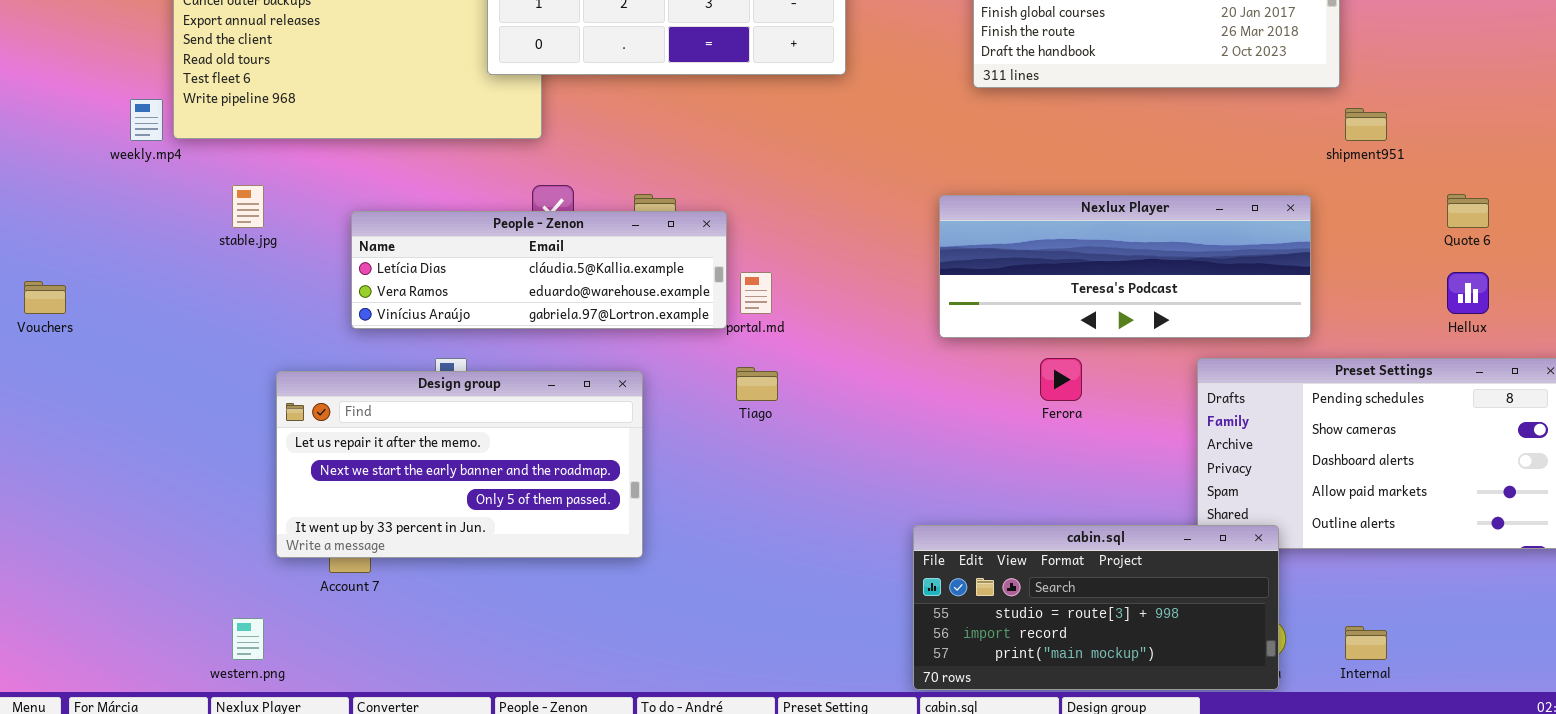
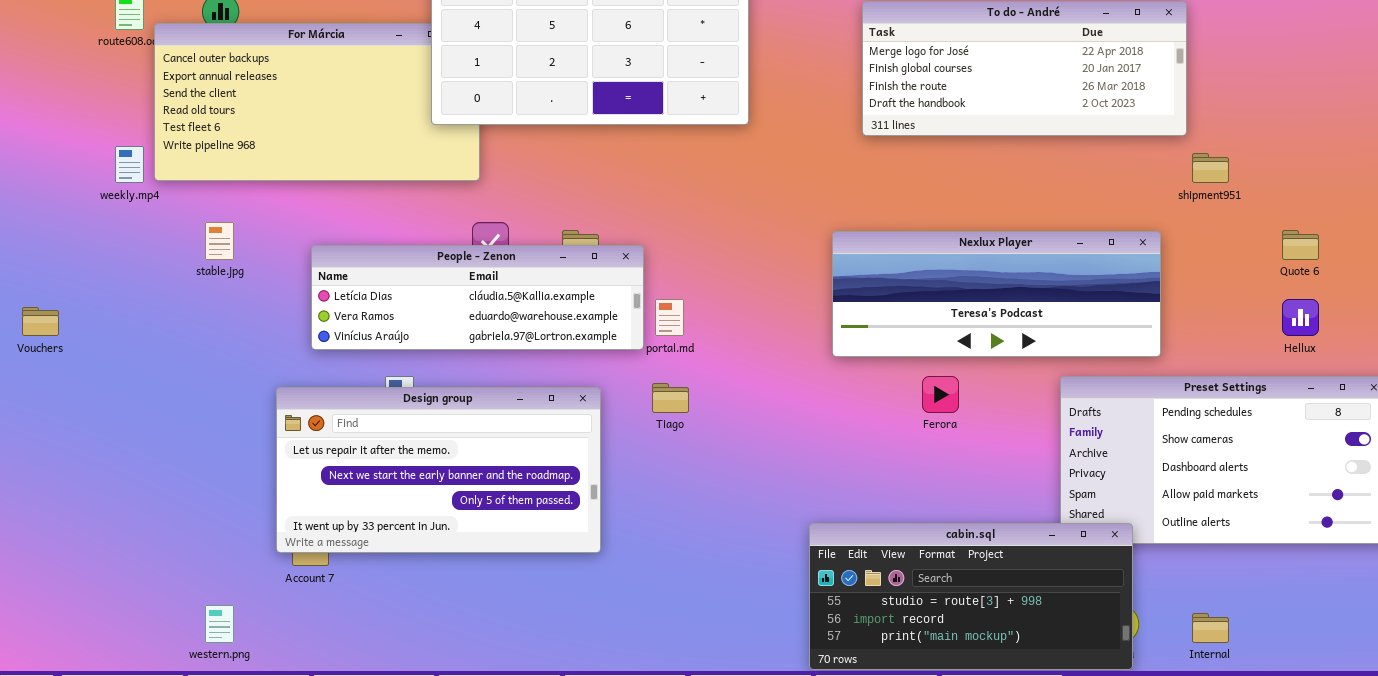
Design group: [276,371,643,558] -> [276,387,601,553], moved

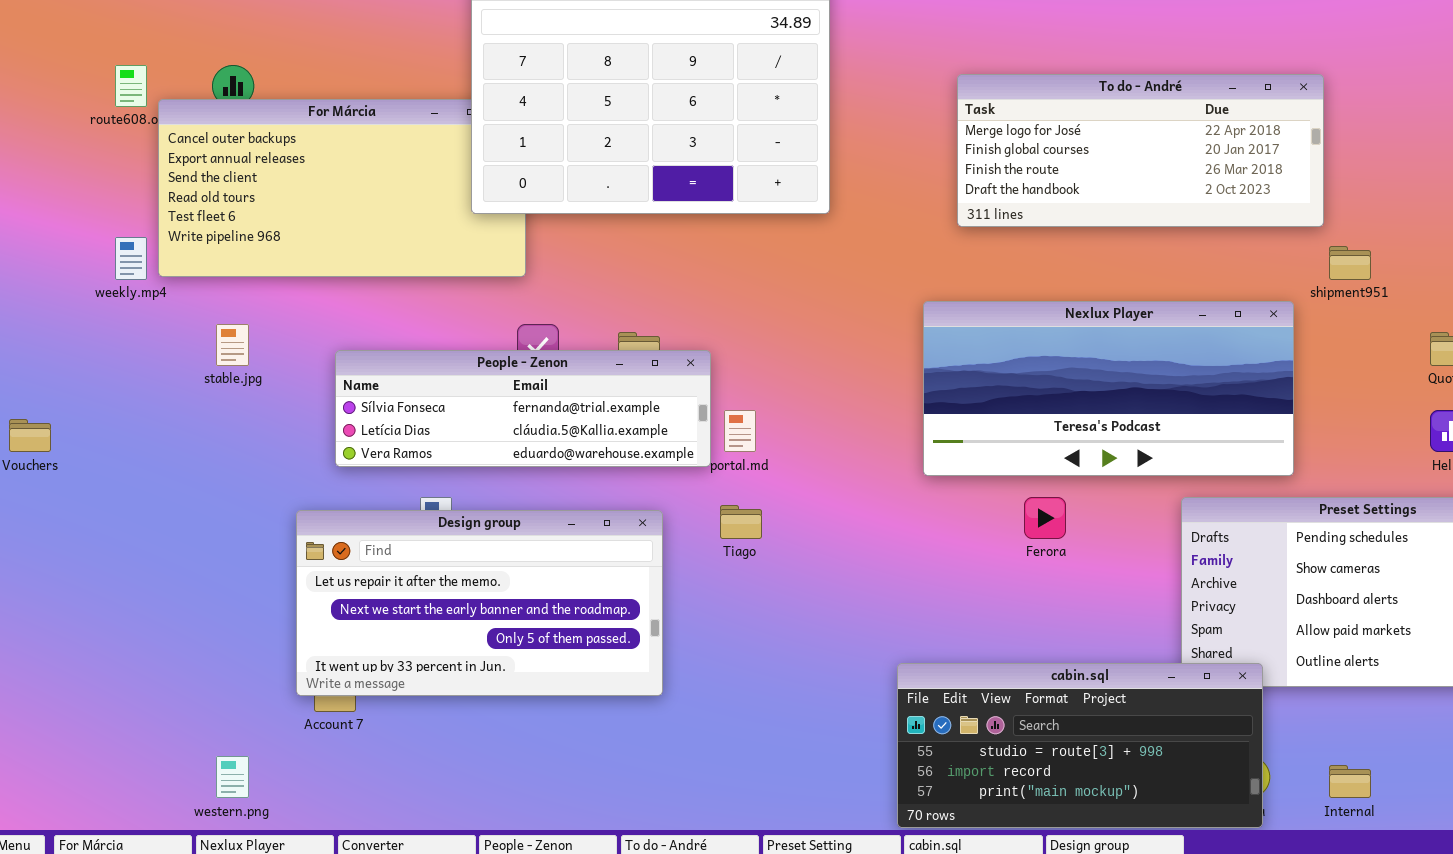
Nexlux Player: [832,231,1161,357] -> [923,301,1294,476], resized
People - Zenon: [311,245,644,350] -> [335,350,711,467], scrolled up 1 row

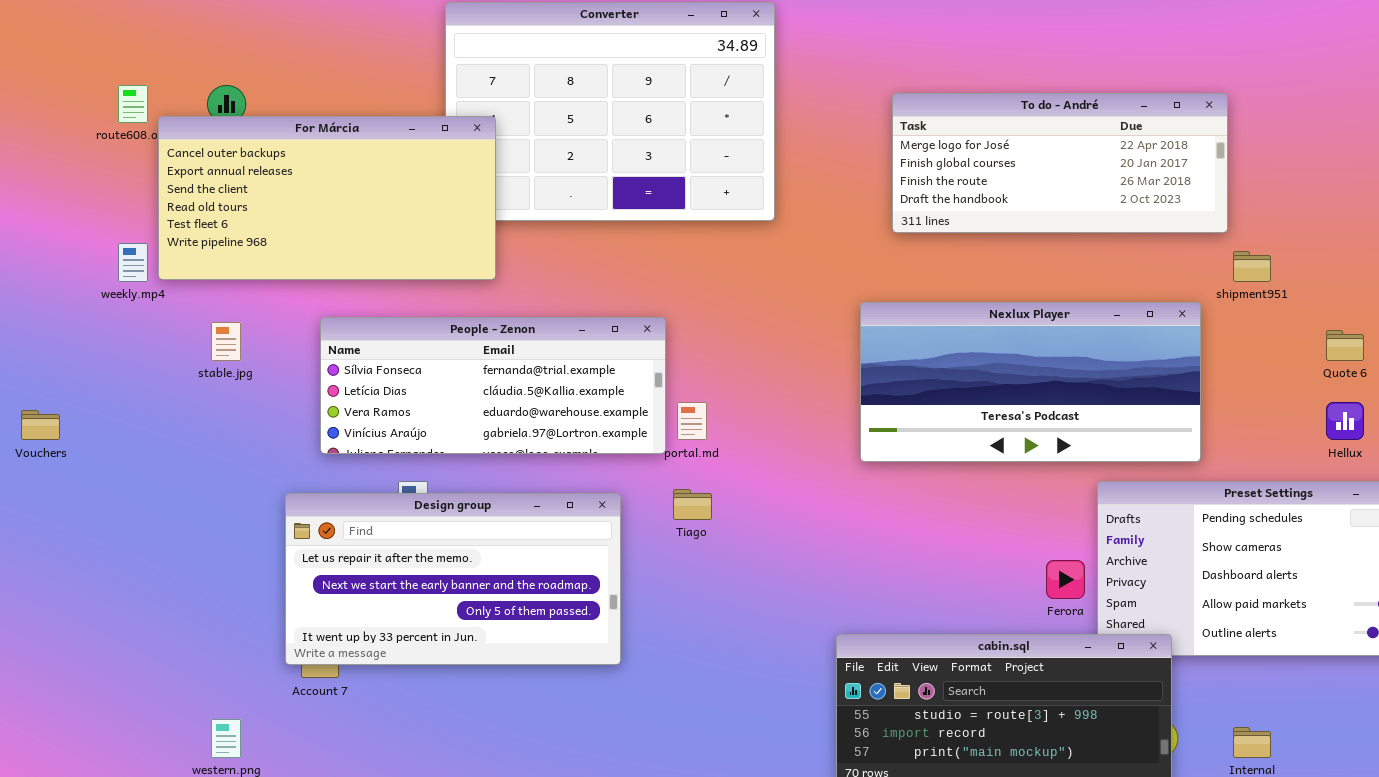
For Márcia: [158,99,526,277] -> [158,116,496,280], raised
People - Zenon: [335,350,711,467] -> [320,317,666,454], resized
Ferora: [1024,497,1066,539] -> [1046,560,1085,599], moved

